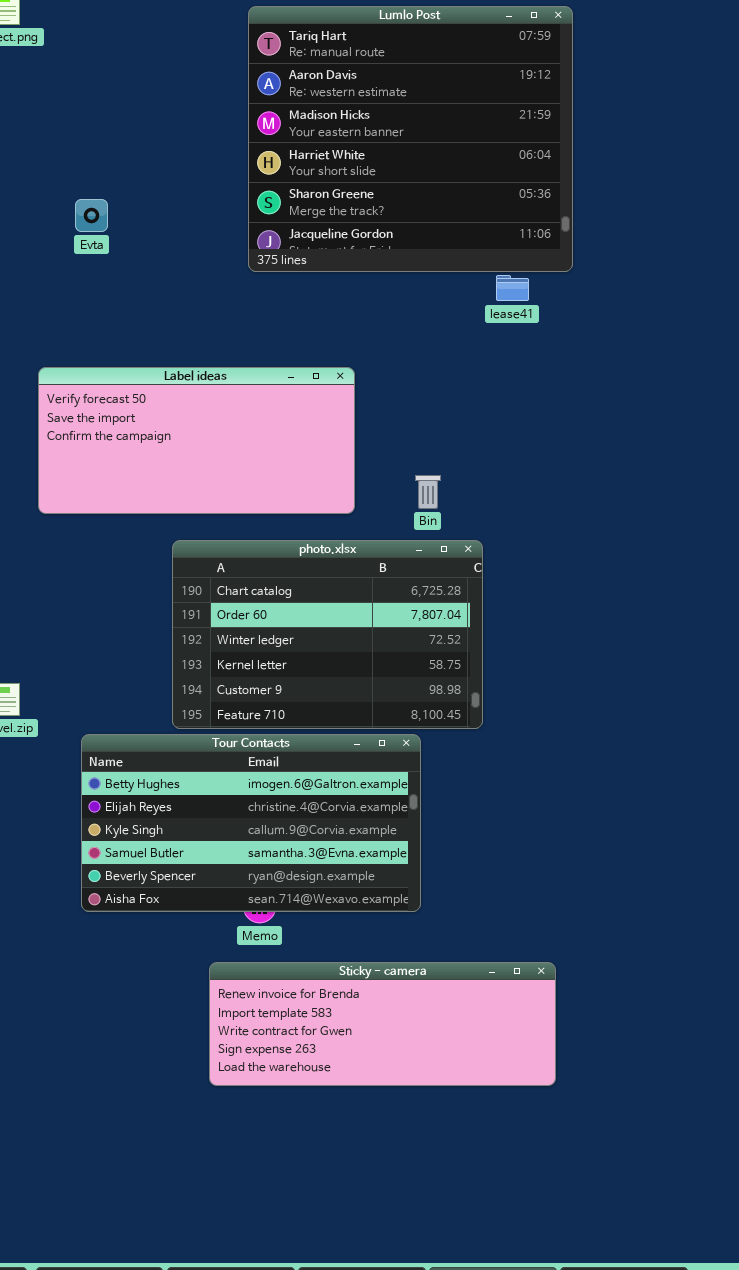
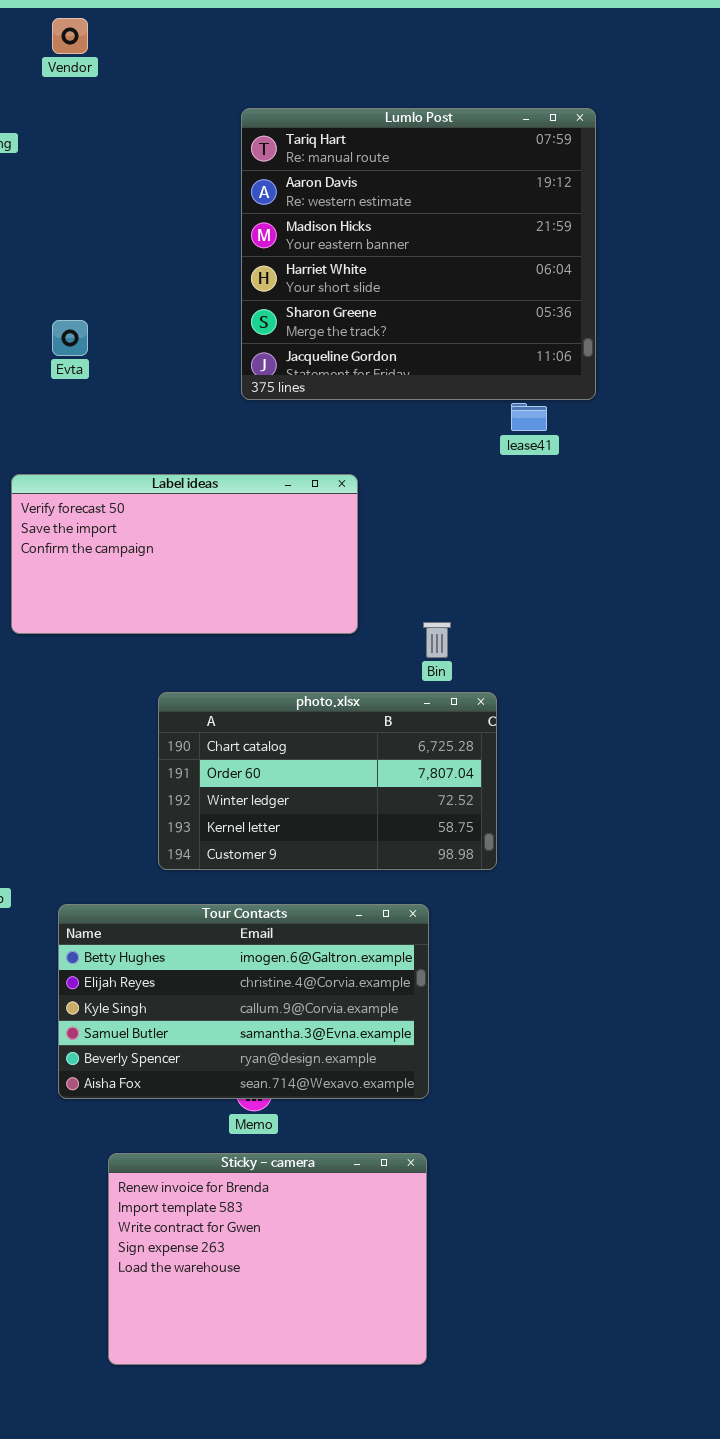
Label ideas: [38,367,355,514] -> [11,474,358,634], moved
photo.xlsx: [172,540,483,729] -> [158,692,497,870], resized
Sticky - camera: [209,962,556,1086] -> [108,1153,427,1365], moved, resized

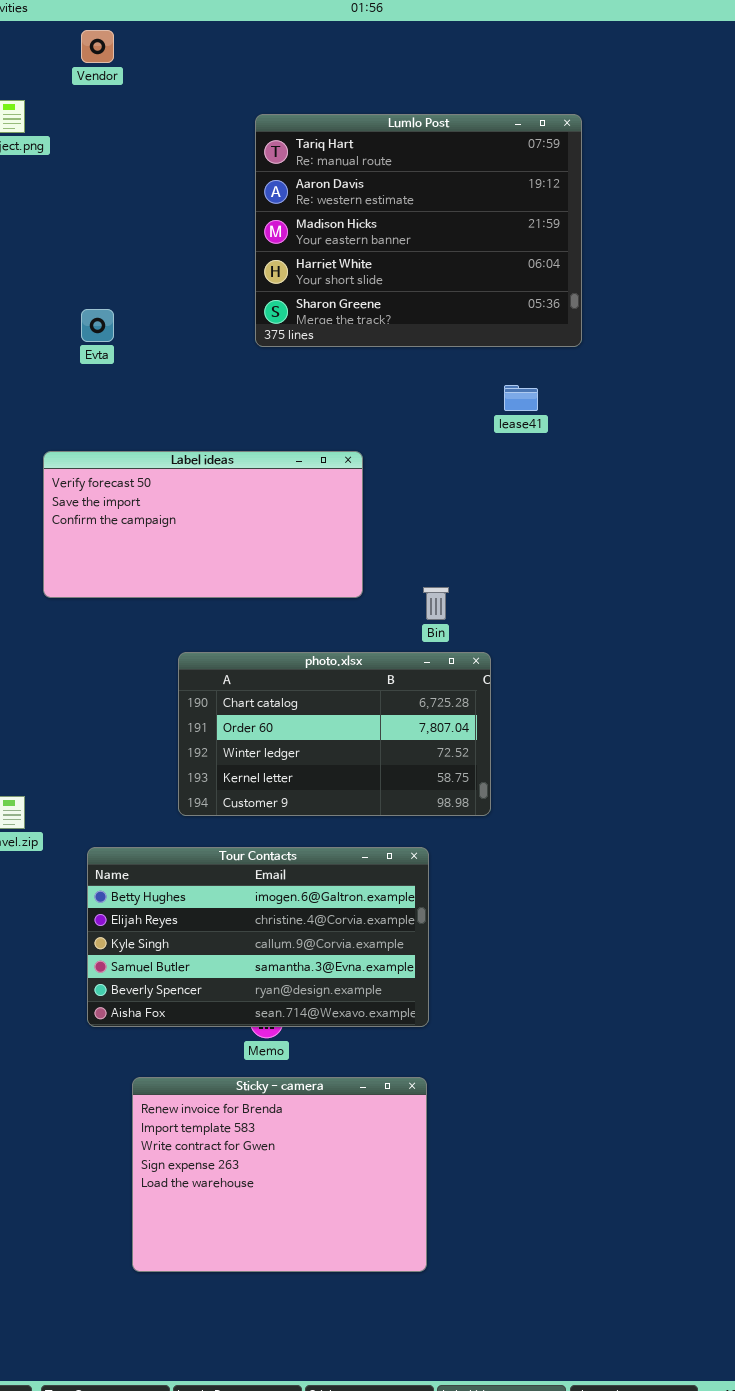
Lumlo Post: [241,108,596,400] -> [255,114,582,347], resized

